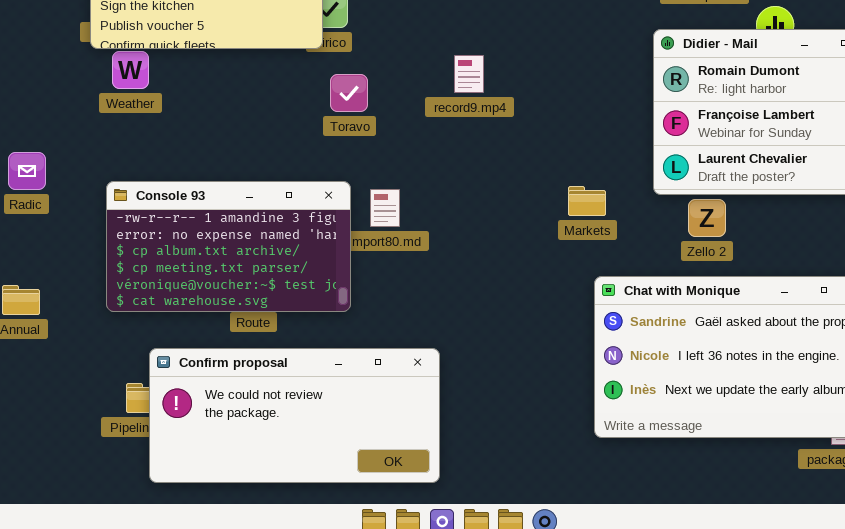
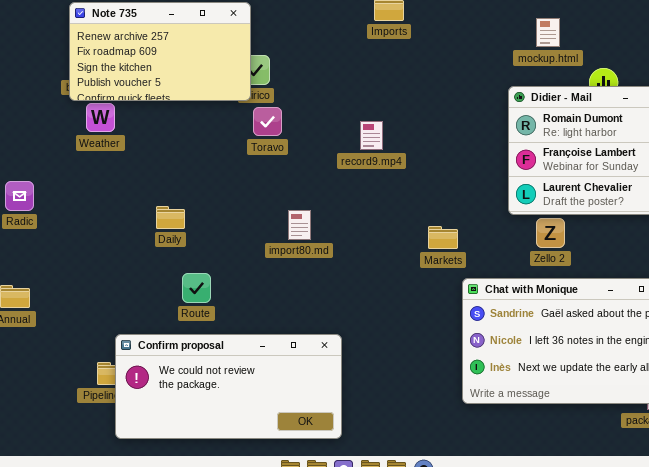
record9.mp4: [454,55,484,93] -> [360,121,383,150], moved
Toravo: [330,74,368,112] -> [253,107,282,136], moved
Console 93: [106,181,351,312] -> none, closed
Markets: [568,186,606,216] -> [428,226,458,249], moved

